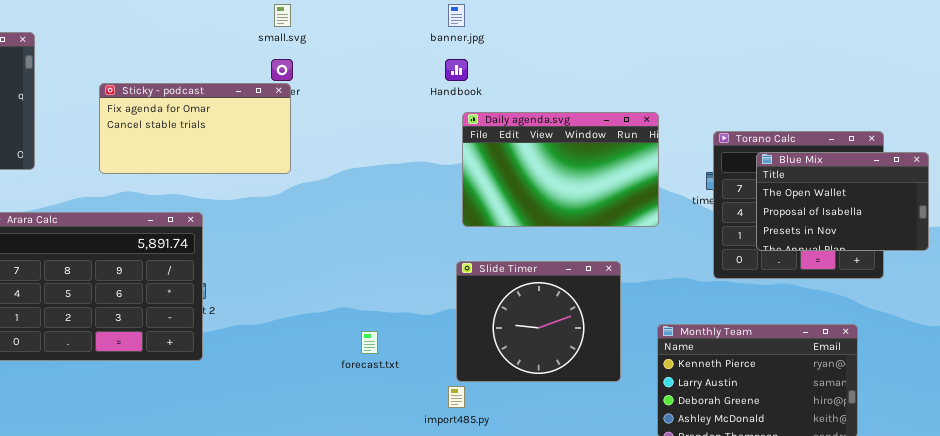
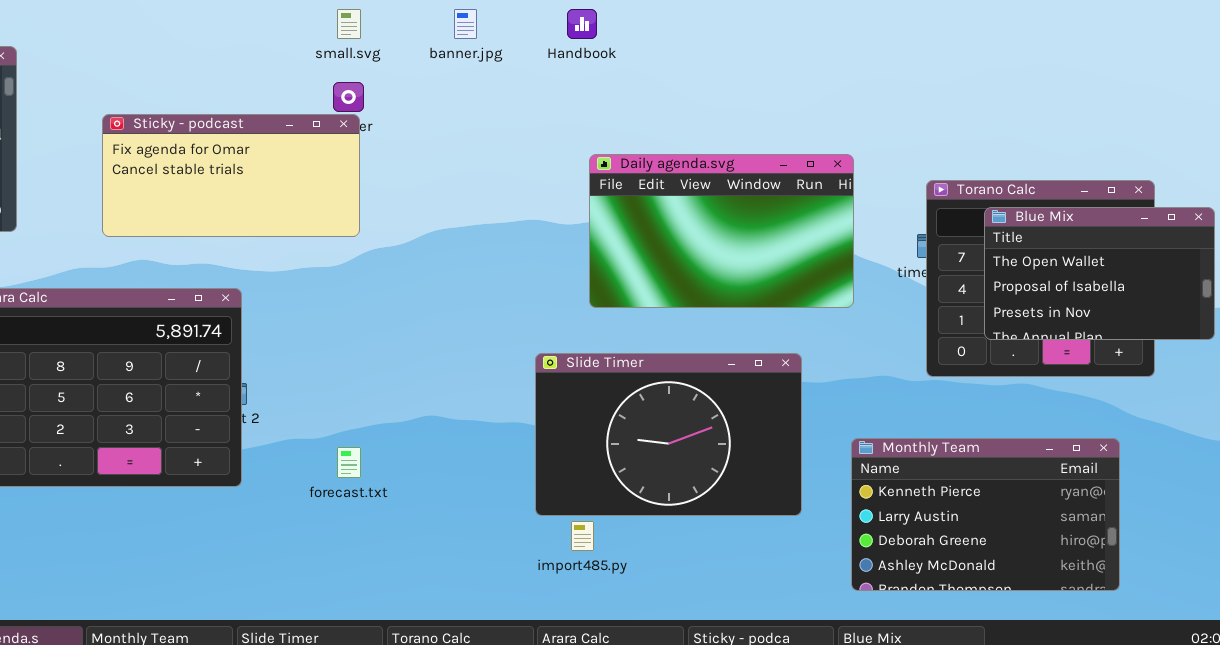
banner.jpg: [448,4,465,27] -> [454,9,477,39], moved
Handbook: [445,59,468,81] -> [567,9,597,39], moved
Slide Timer: [456,261,621,382] -> [535,353,802,516], resized
forecast.txt: [361,331,378,354] -> [337,447,361,478], moved

